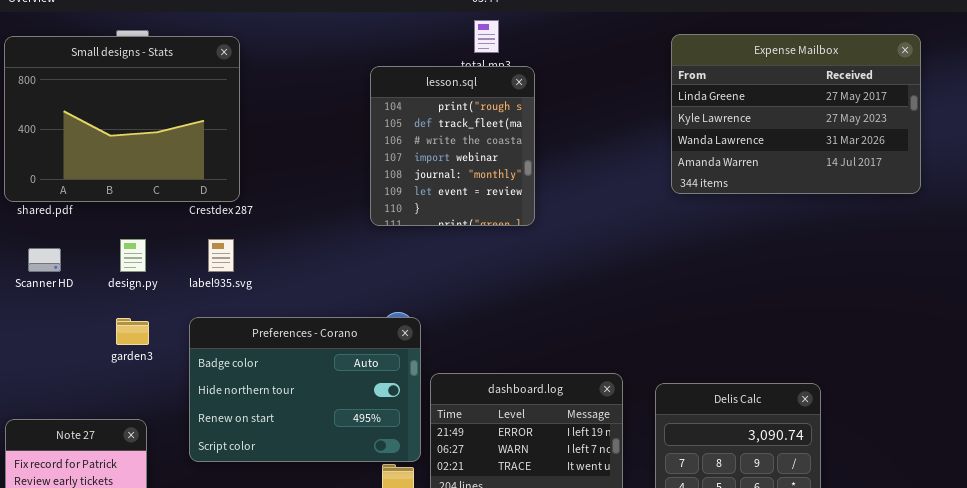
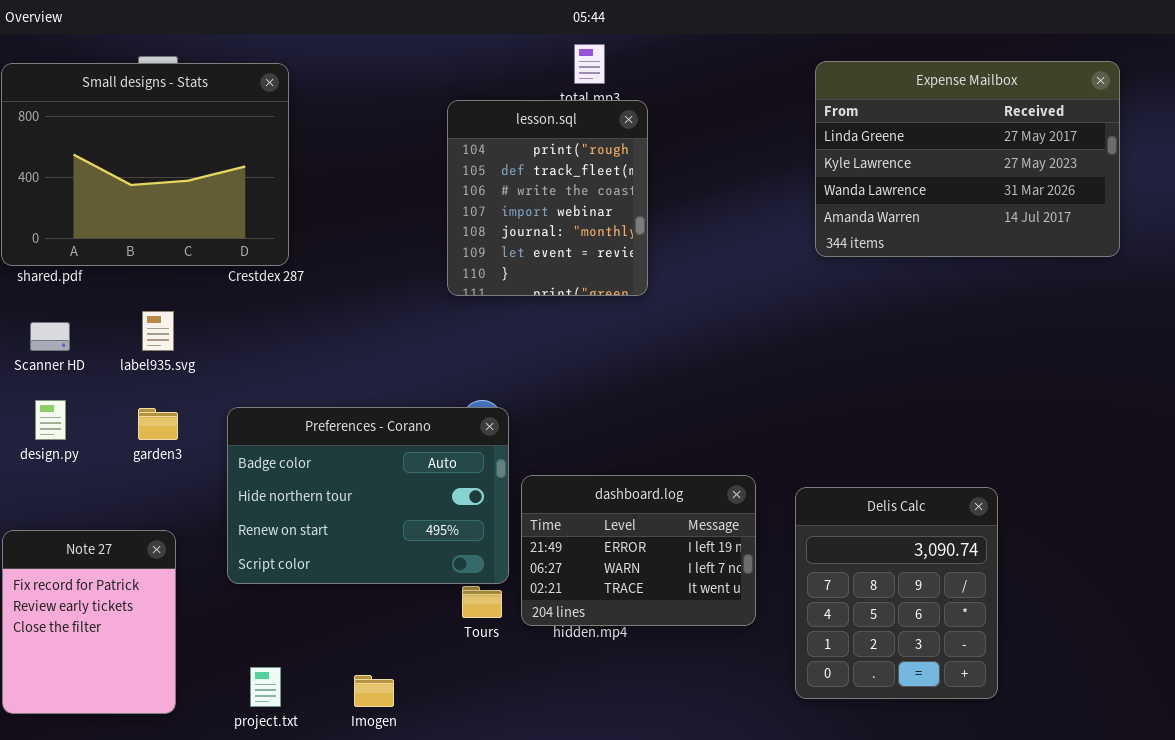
design.py: [120,239,146,272] -> [35,400,66,440], moved
label935.svg: [208,239,234,272] -> [142,311,174,351], moved

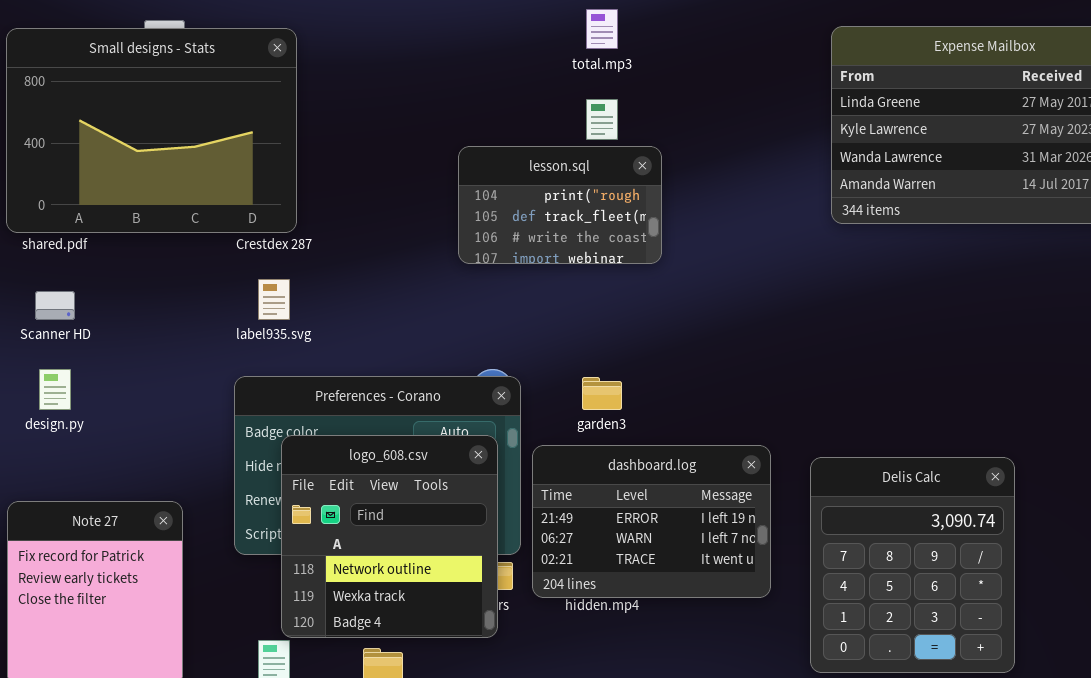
lesson.sql: [447,100,648,296] -> [458,146,662,264], resized
label935.svg: [142,311,174,351] -> [258,279,290,320], moved
garden3: [138,408,178,440] -> [582,377,622,410], moved
logo_608.csv: none -> [281,435,498,638], opened

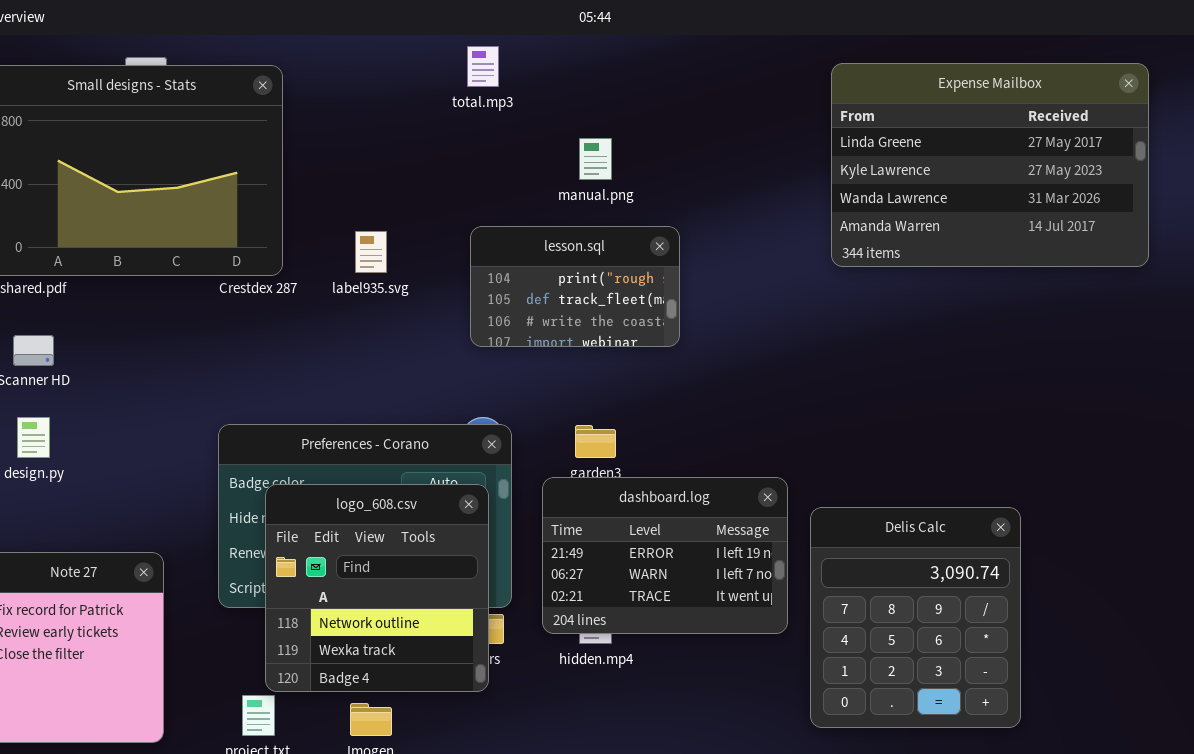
total.mp3: [586,9,618,49] -> [467,46,499,87], moved
lesson.sql: [458,146,662,264] -> [470,226,680,347], moved
label935.svg: [258,279,290,320] -> [355,231,387,273], moved
dashboard.log: [532,445,771,598] -> [542,477,788,634], moved

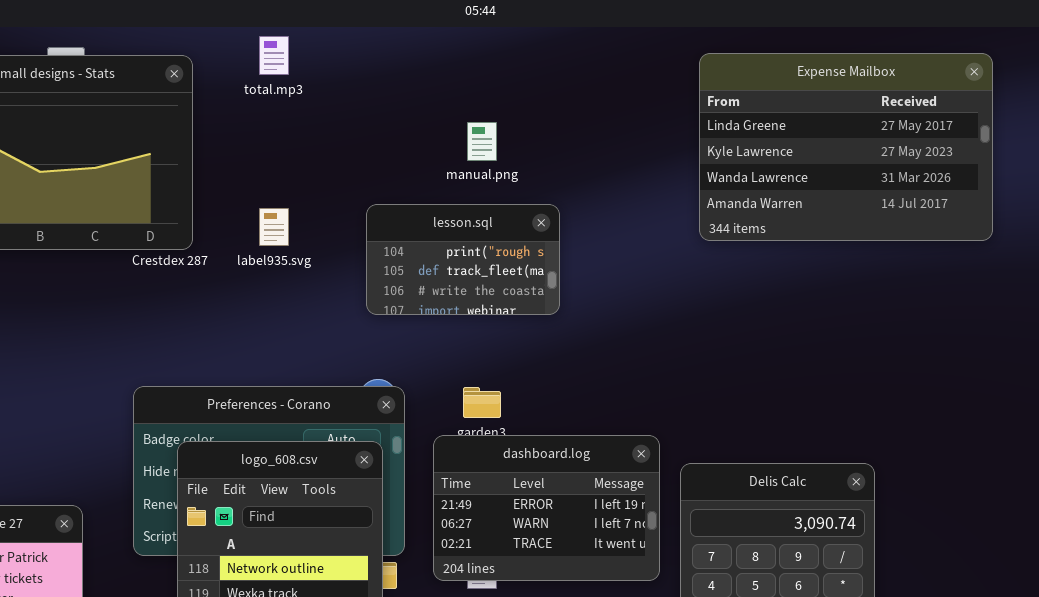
total.mp3: [467,46,499,87] -> [259,36,289,75], moved

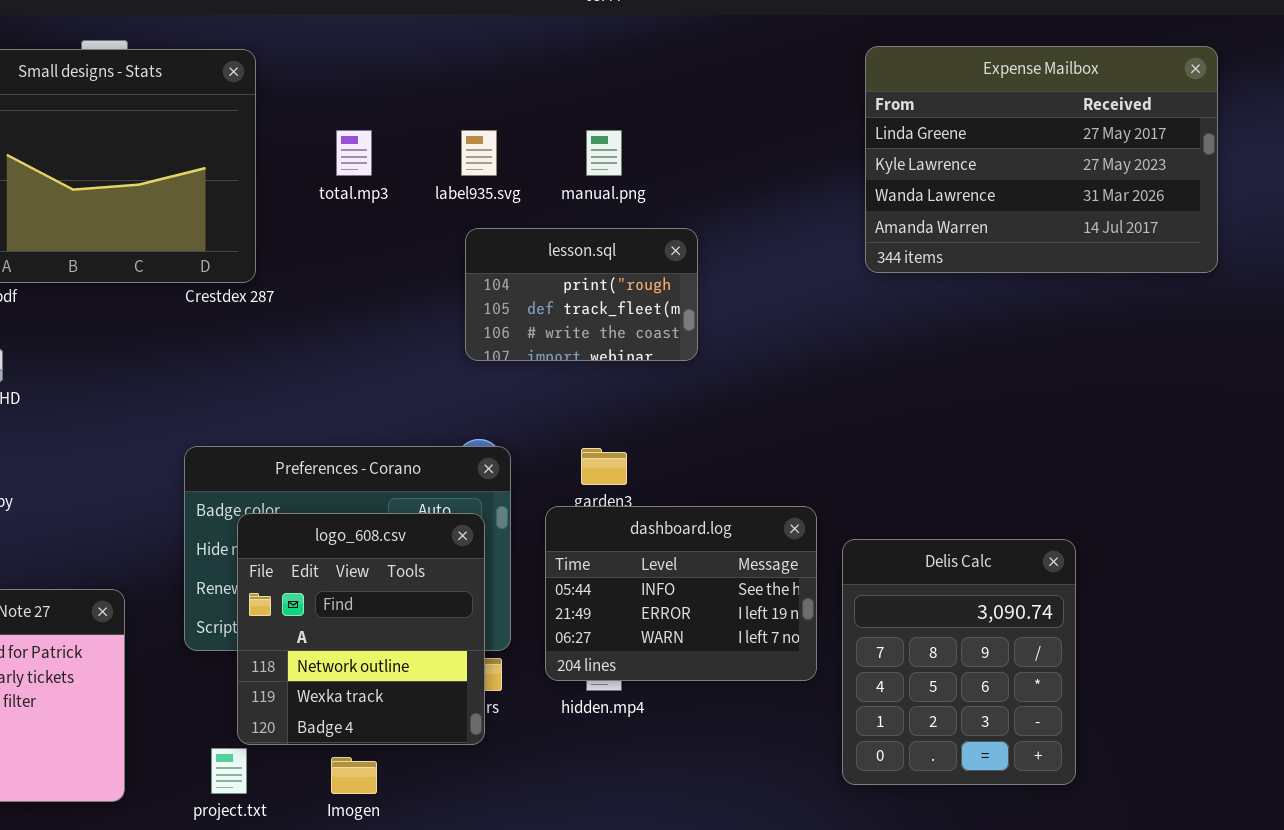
total.mp3: [259,36,289,75] -> [336,130,372,176], moved
label935.svg: [259,208,289,246] -> [461,130,497,176], moved
dashboard.log: [433,435,660,581] -> [545,506,817,681], scrolled up 1 row

